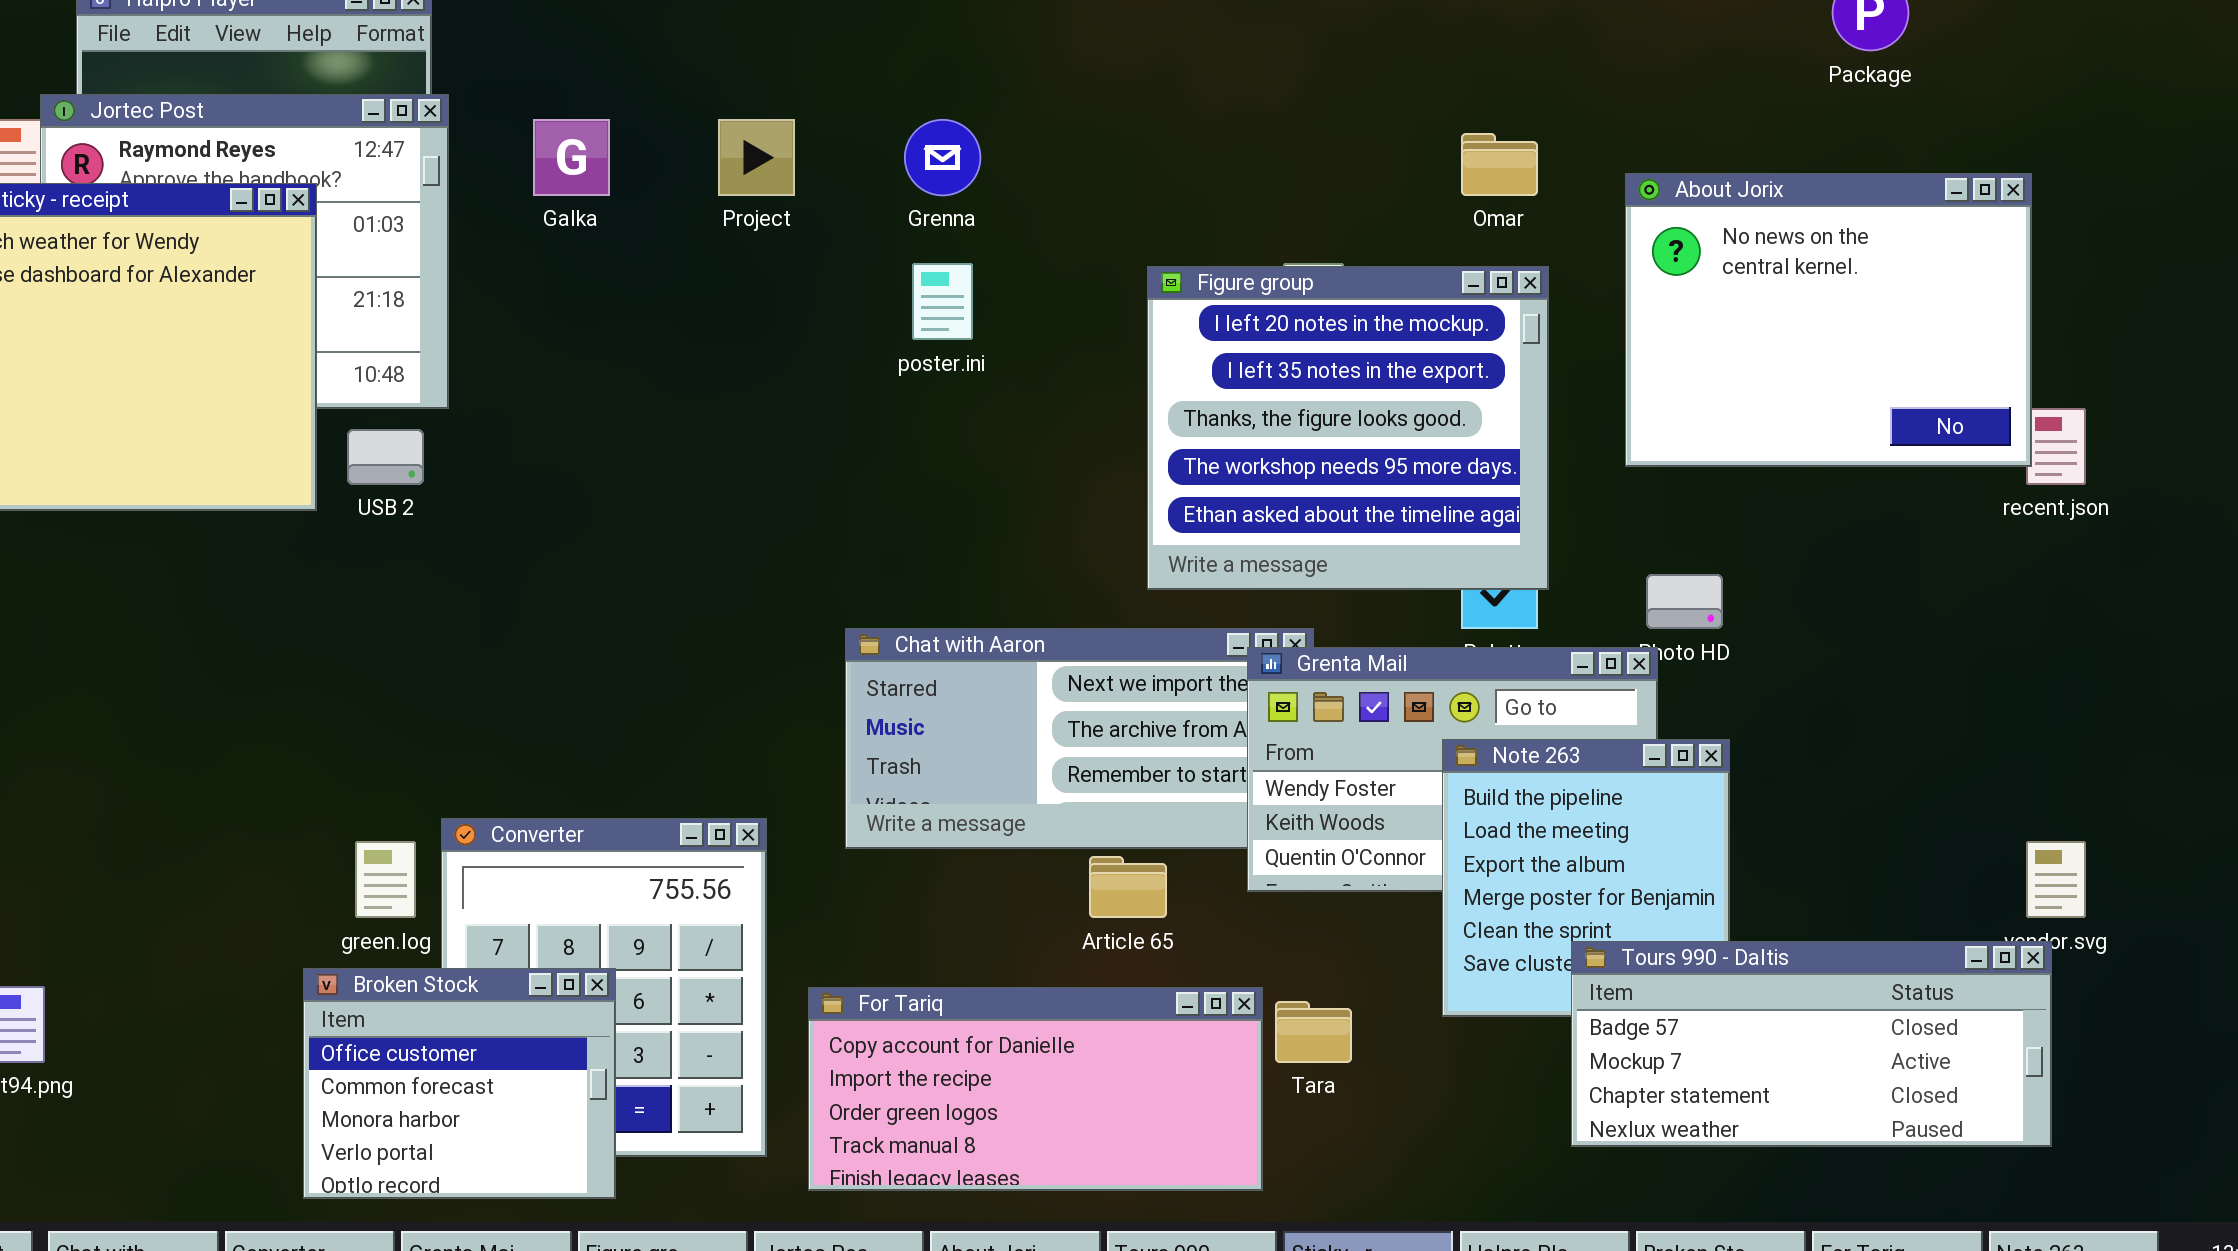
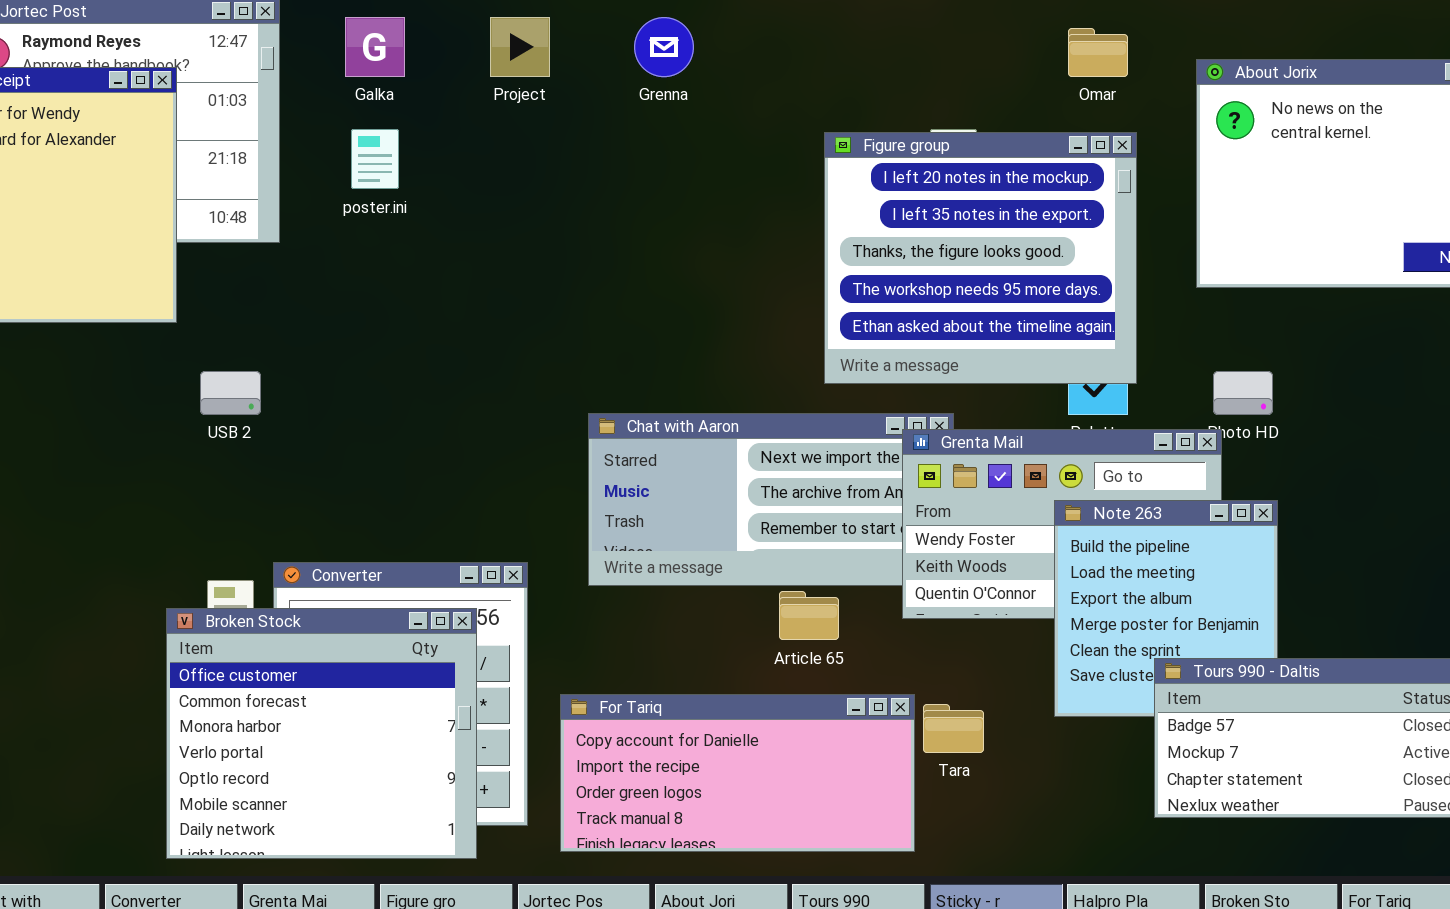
poster.ini: [912,263,973,340] -> [351,129,399,189], moved
USB 2: [347,429,424,485] -> [200,371,261,415], moved
Broken Stock: [303,968,616,1199] -> [166,608,477,859], resized

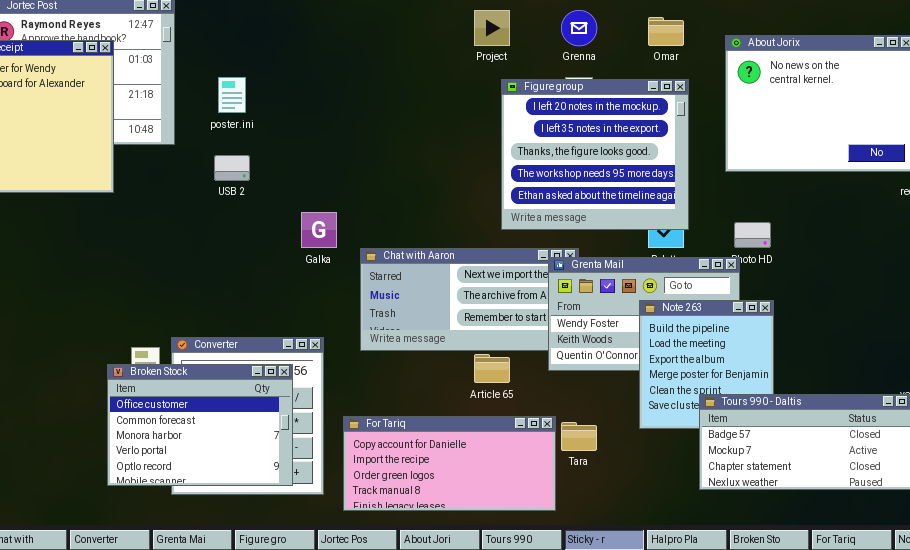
Galka: [345,17,405,77] -> [301,212,337,248], moved
Project: [490,17,550,77] -> [474,10,510,46], moved
Grenna: [634,17,694,77] -> [561,10,597,46], moved
USB 2: [200,371,261,415] -> [214,155,250,181], moved
Broken Stock: [166,608,477,859] -> [107,364,293,486], resized

